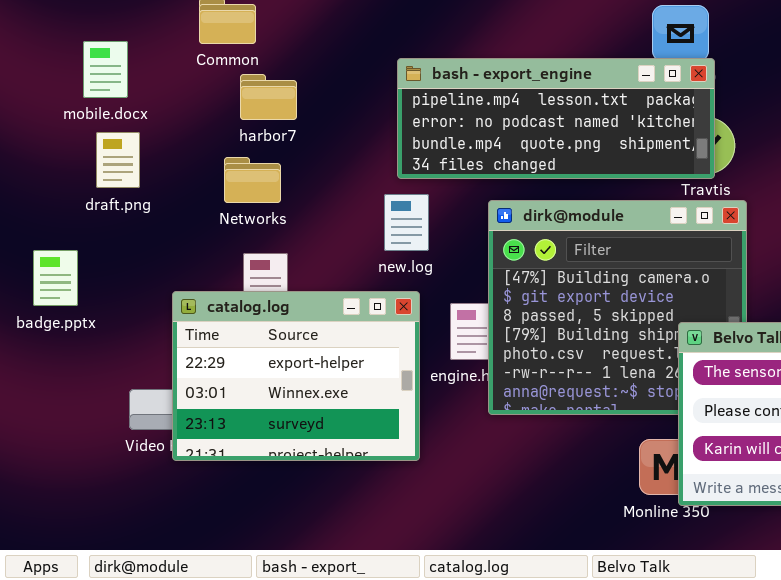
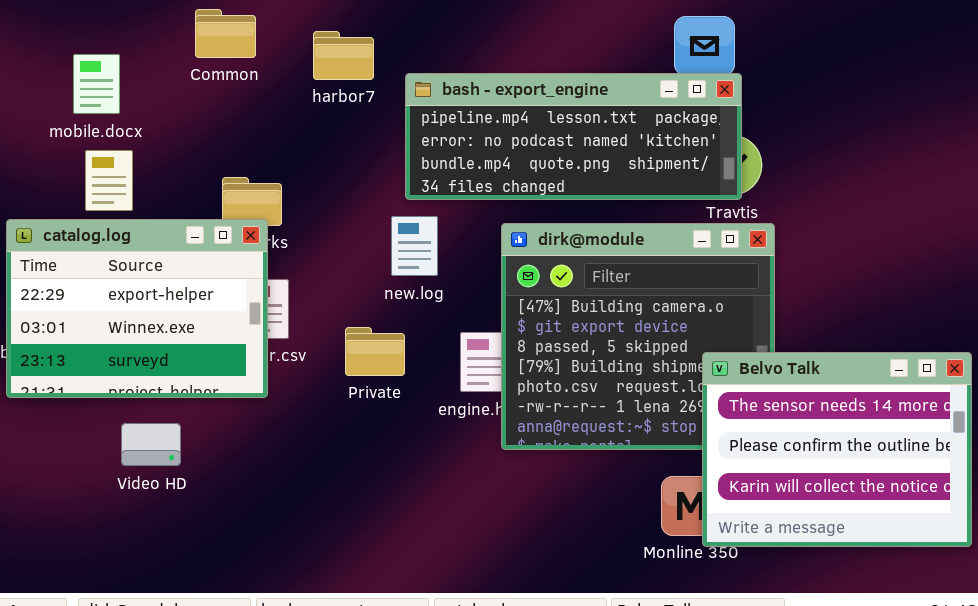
harbor7: [240,74,297,120] -> [313,31,374,80], moved
catalog.log: [172,291,420,461] -> [6,219,268,398], moved

